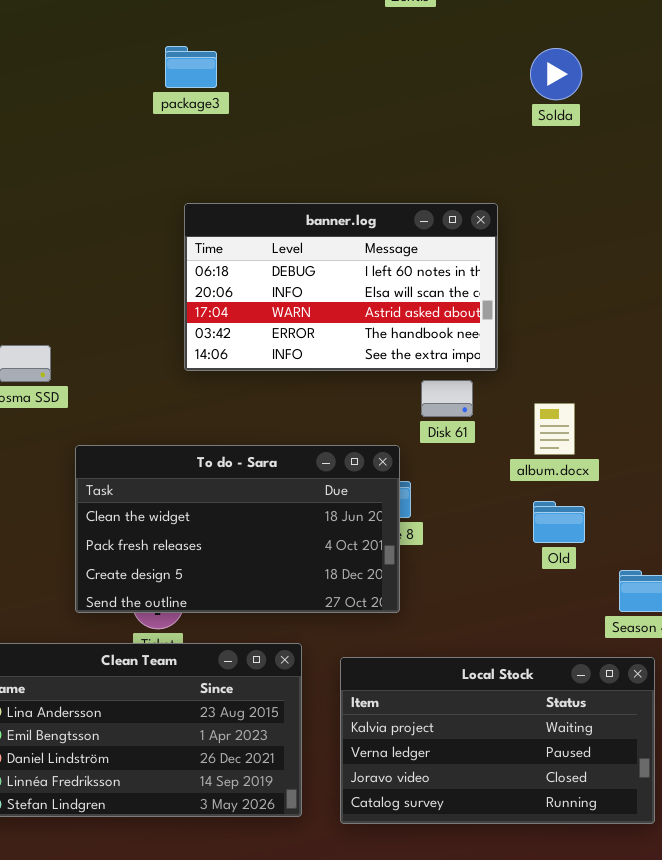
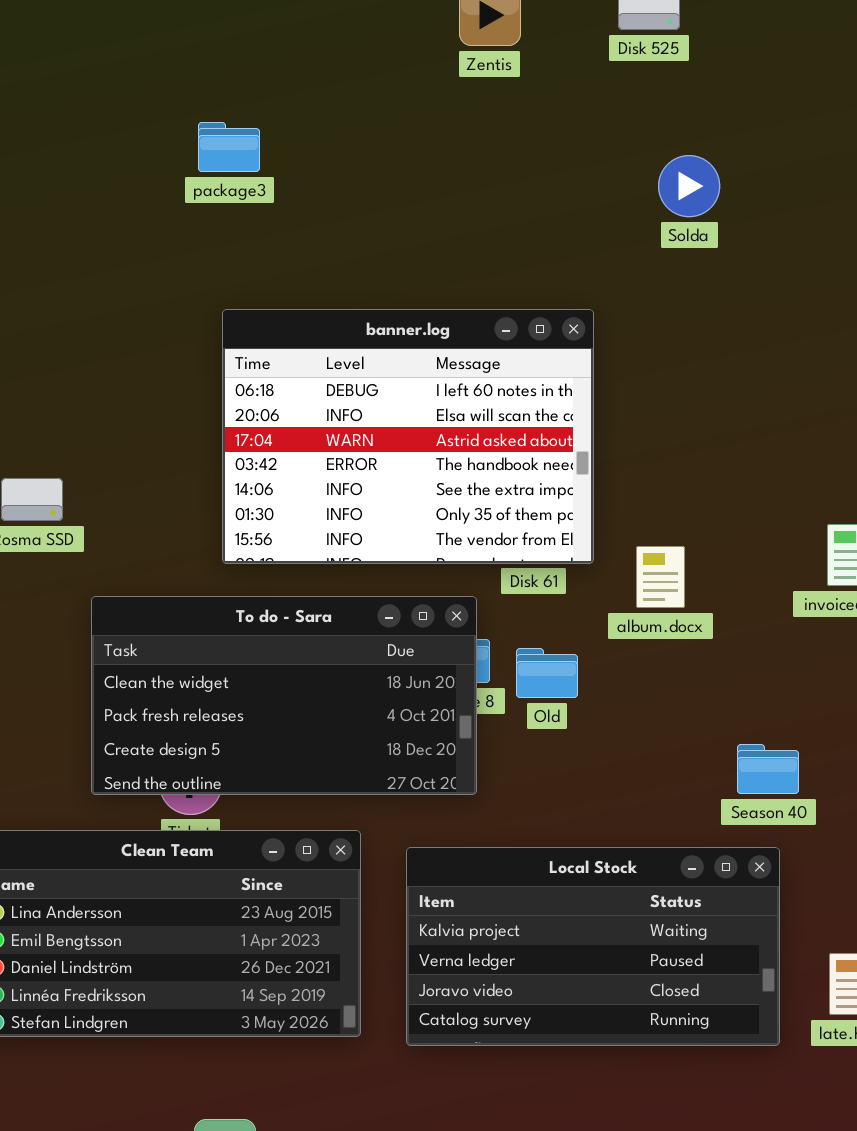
Solda: [530,48,582,100] -> [658,155,720,217], moved
banner.log: [184,203,498,371] -> [222,309,594,564], resized
Old: [533,501,585,543] -> [516,648,578,698], moved

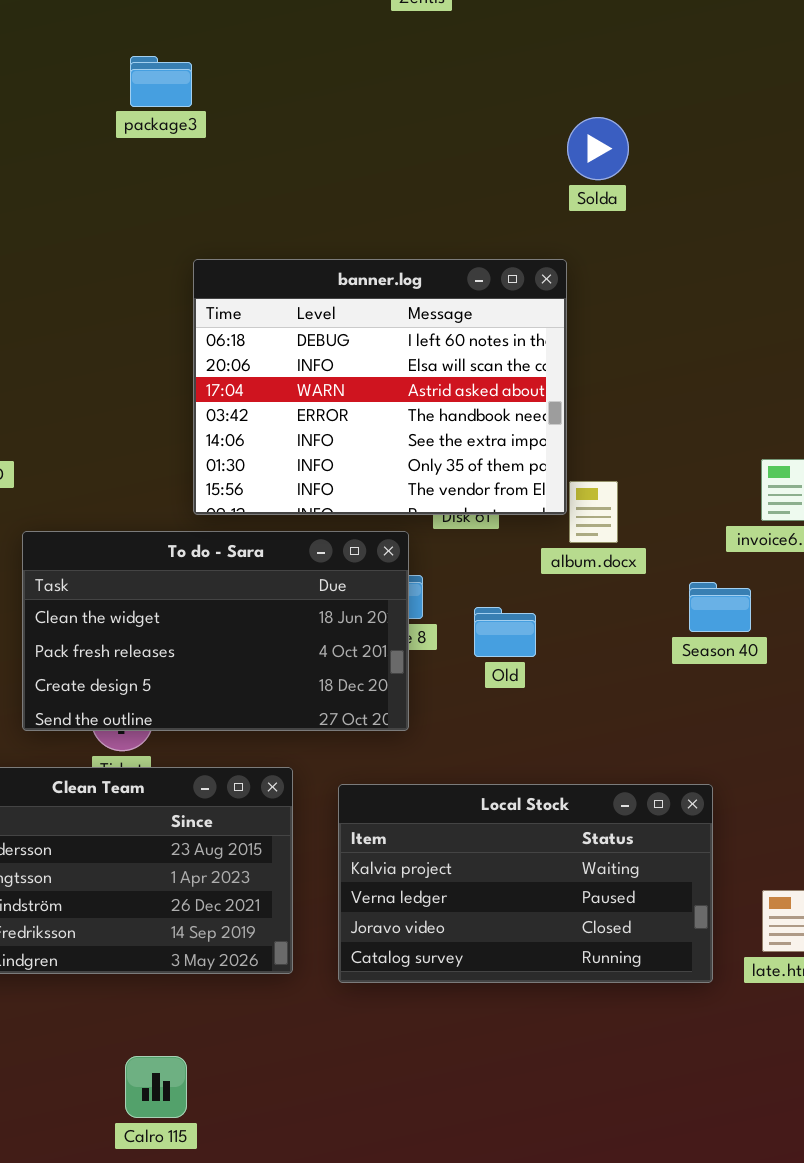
Solda: [658,155,720,217] -> [567,117,629,180], moved
banner.log: [222,309,594,564] -> [193,259,567,515], moved
Old: [516,648,578,698] -> [474,607,536,657], moved
Season 40: [737,744,799,794] -> [689,582,751,632], moved

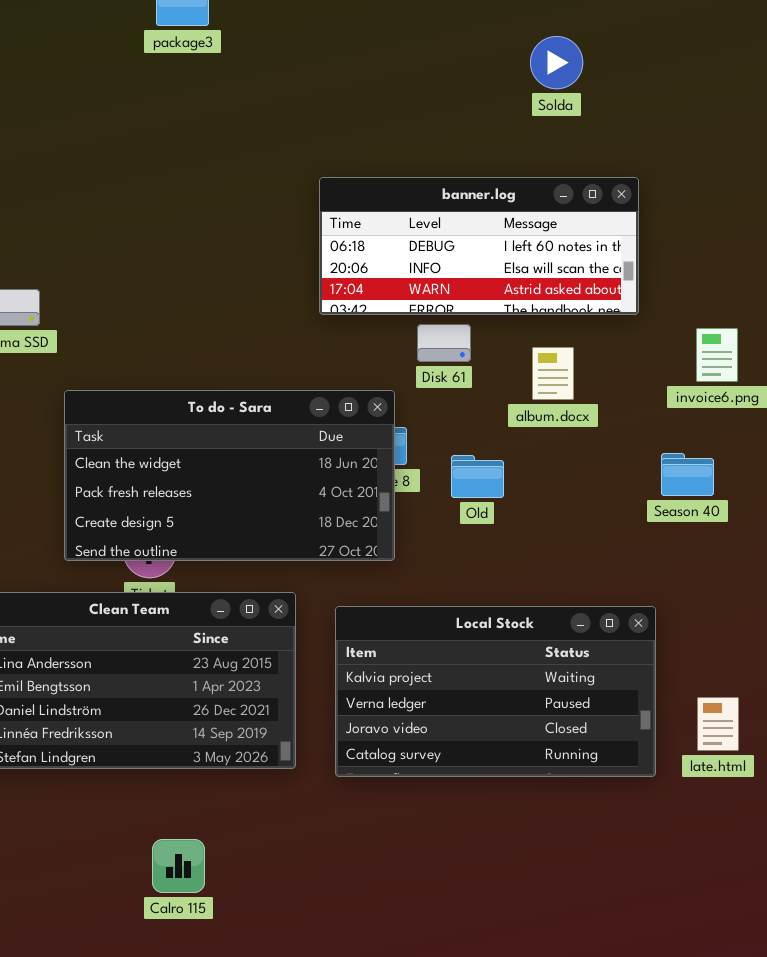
banner.log: [193,259,567,515] -> [319,177,639,315], moved, resized
Season 40: [689,582,751,632] -> [661,453,714,496], moved

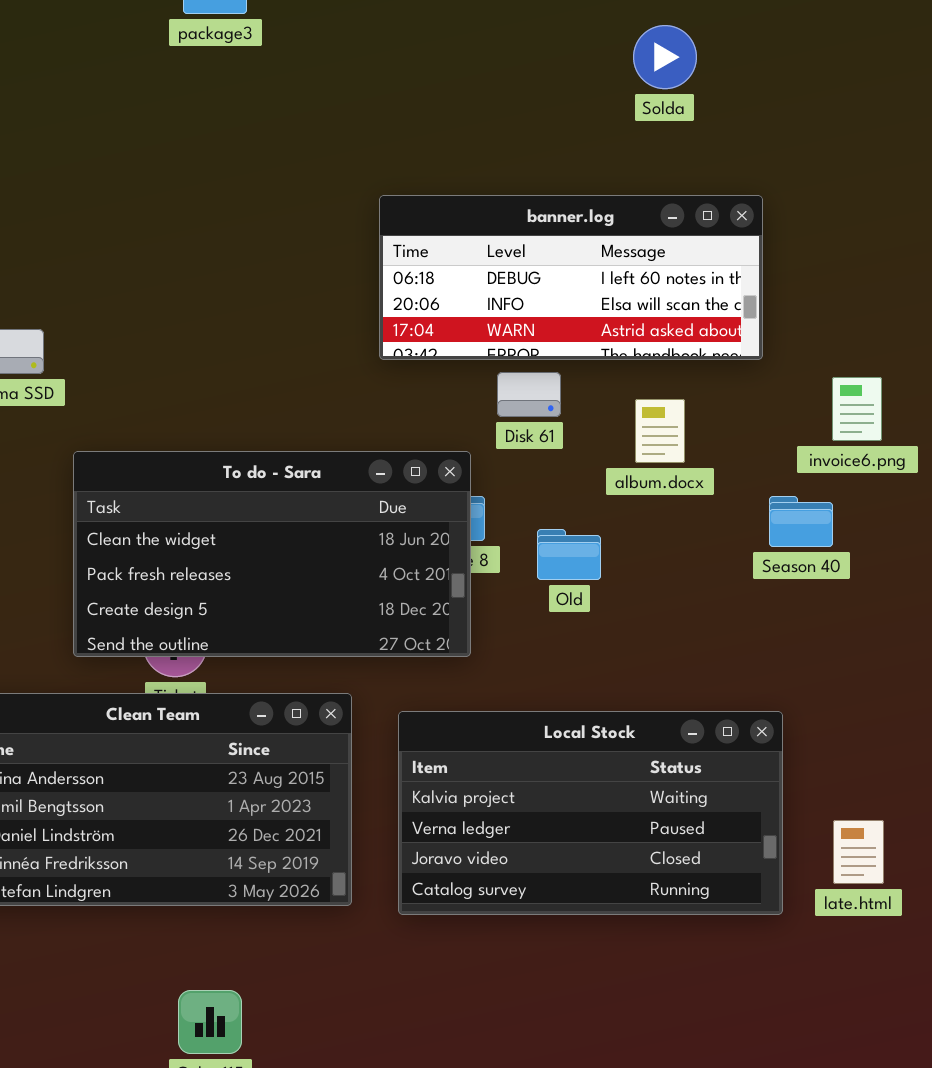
Season 40: [661,453,714,496] -> [769,496,833,547], moved

